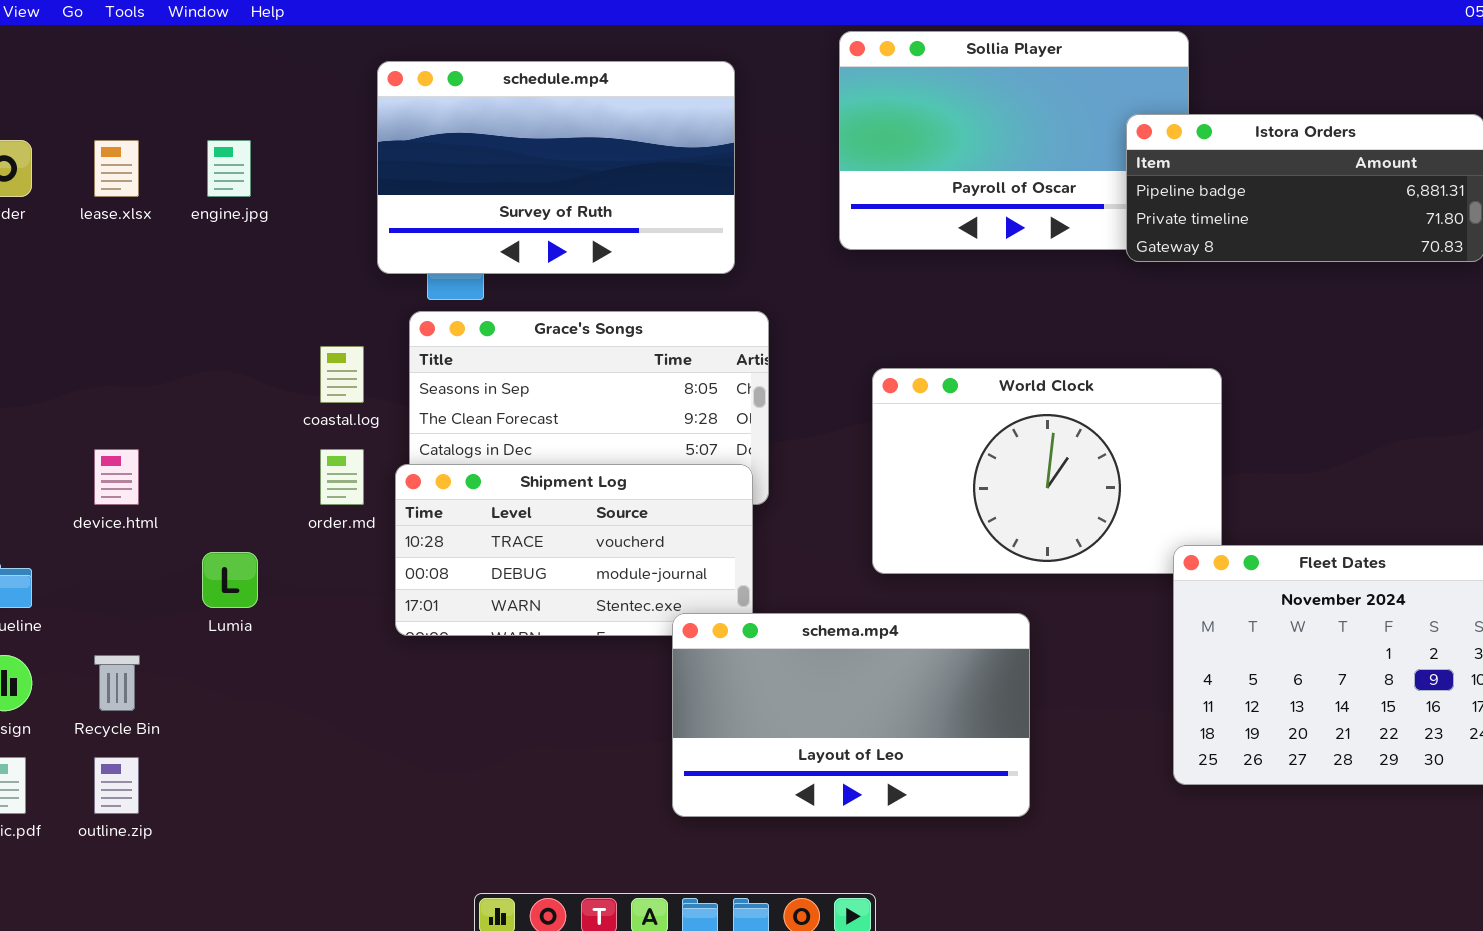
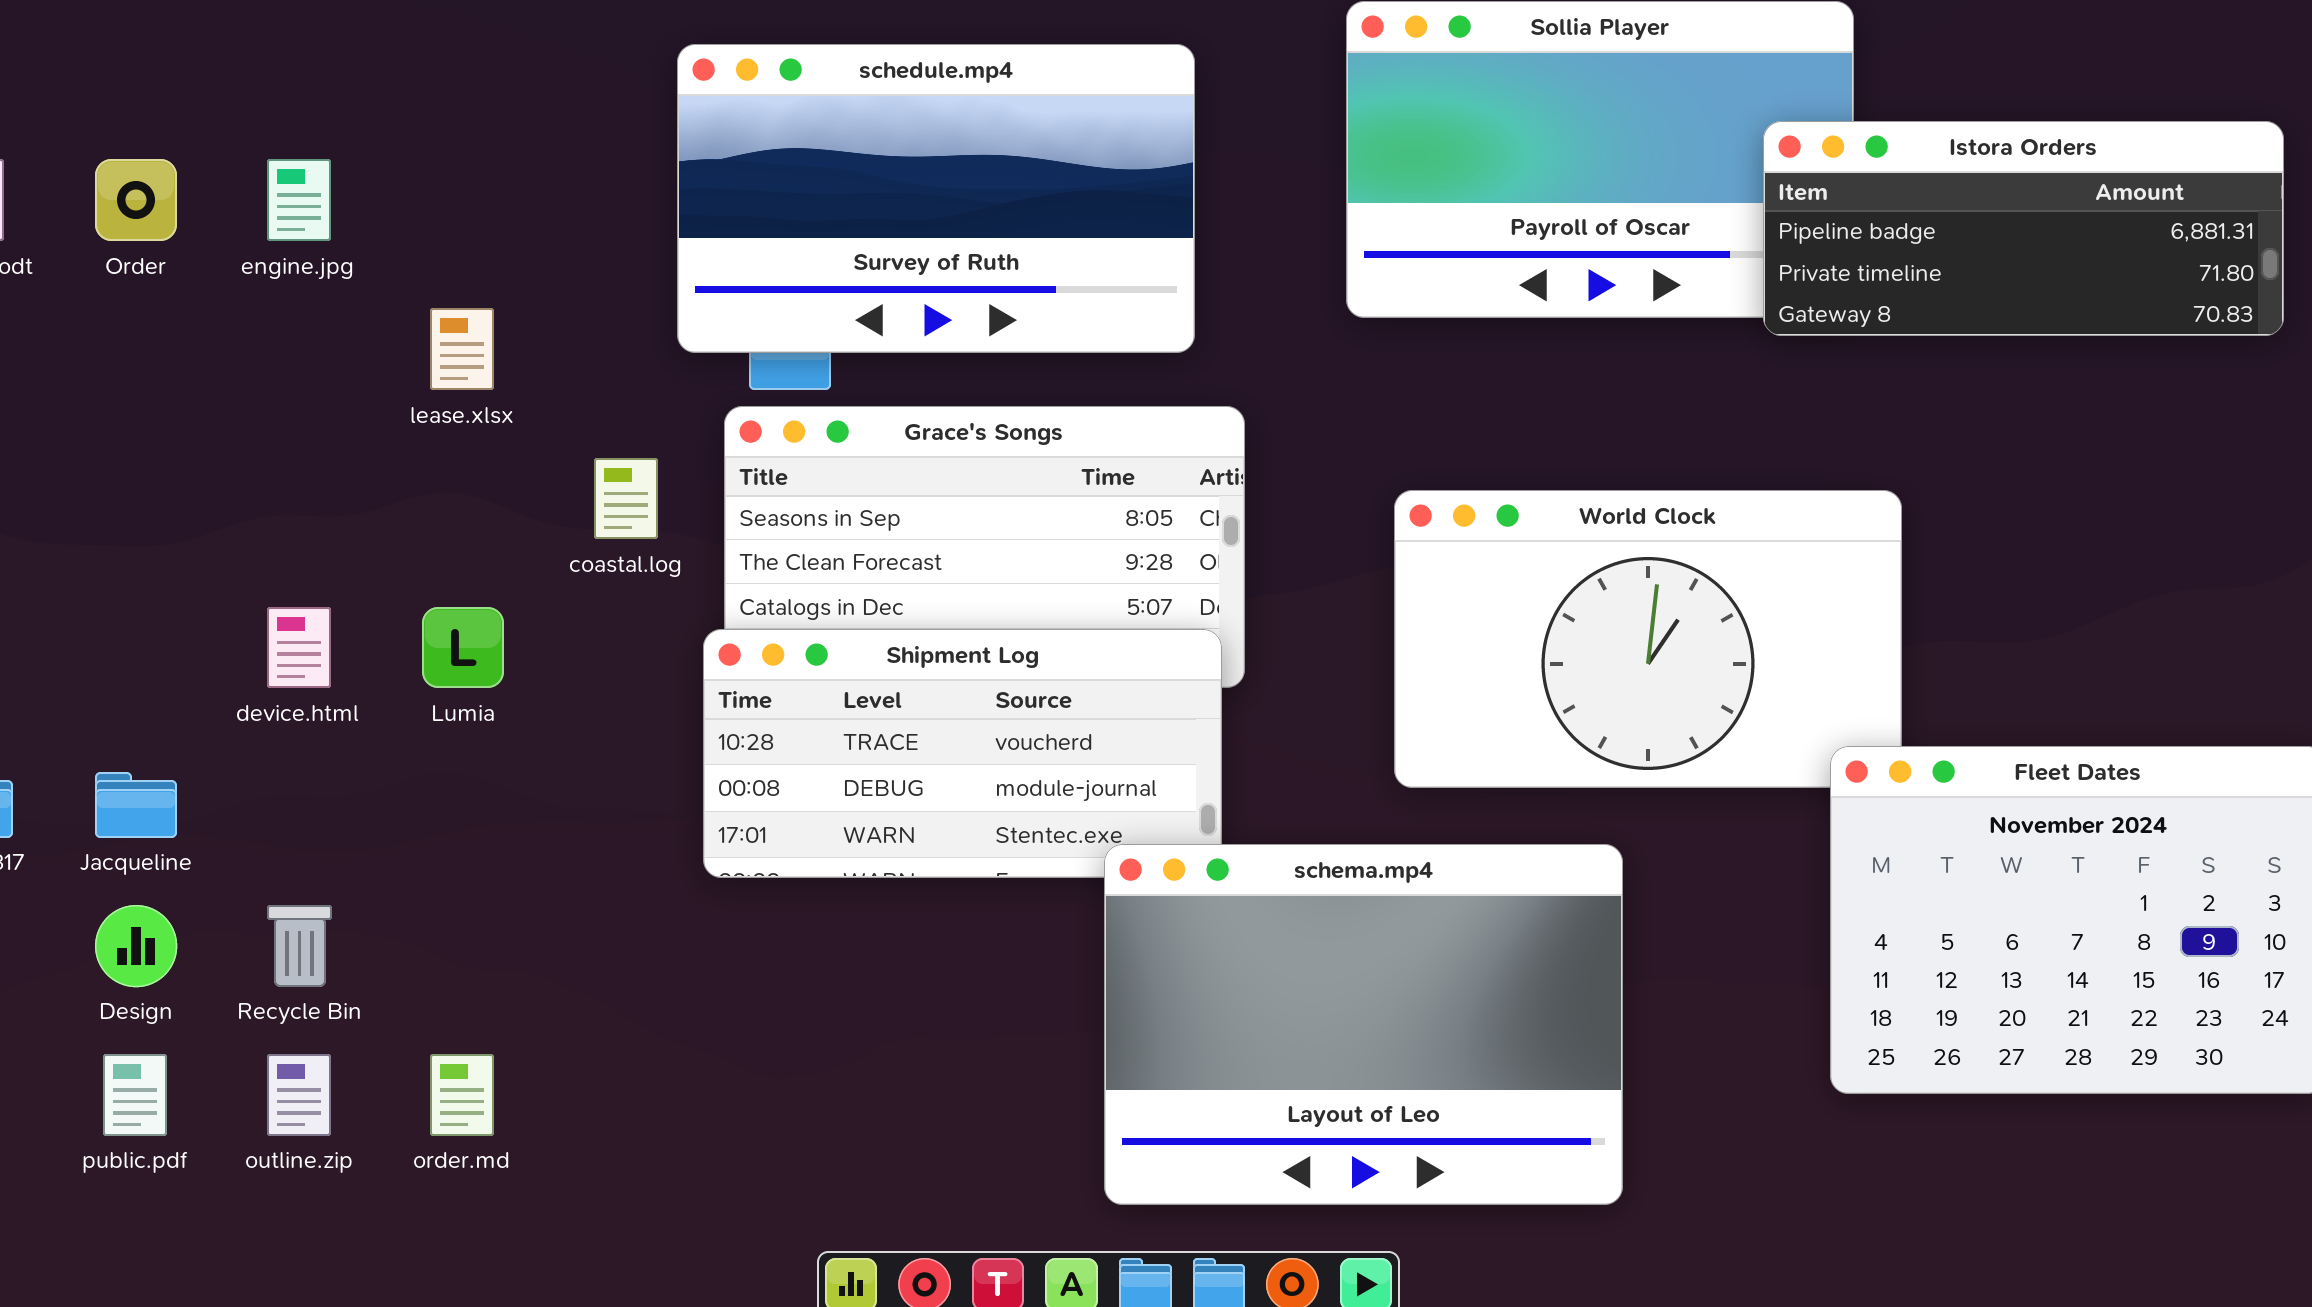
lease.xlsx: [94,140,139,197] -> [430,308,494,390], moved
engine.jpg: [207,140,251,197] -> [267,159,331,241], moved
order.md: [320,449,364,505] -> [430,1054,494,1136], moved
Lumia: [202,552,258,608] -> [422,607,504,688], moved
schema.mp4: [672,613,1030,817] -> [1104,844,1623,1205], resized

